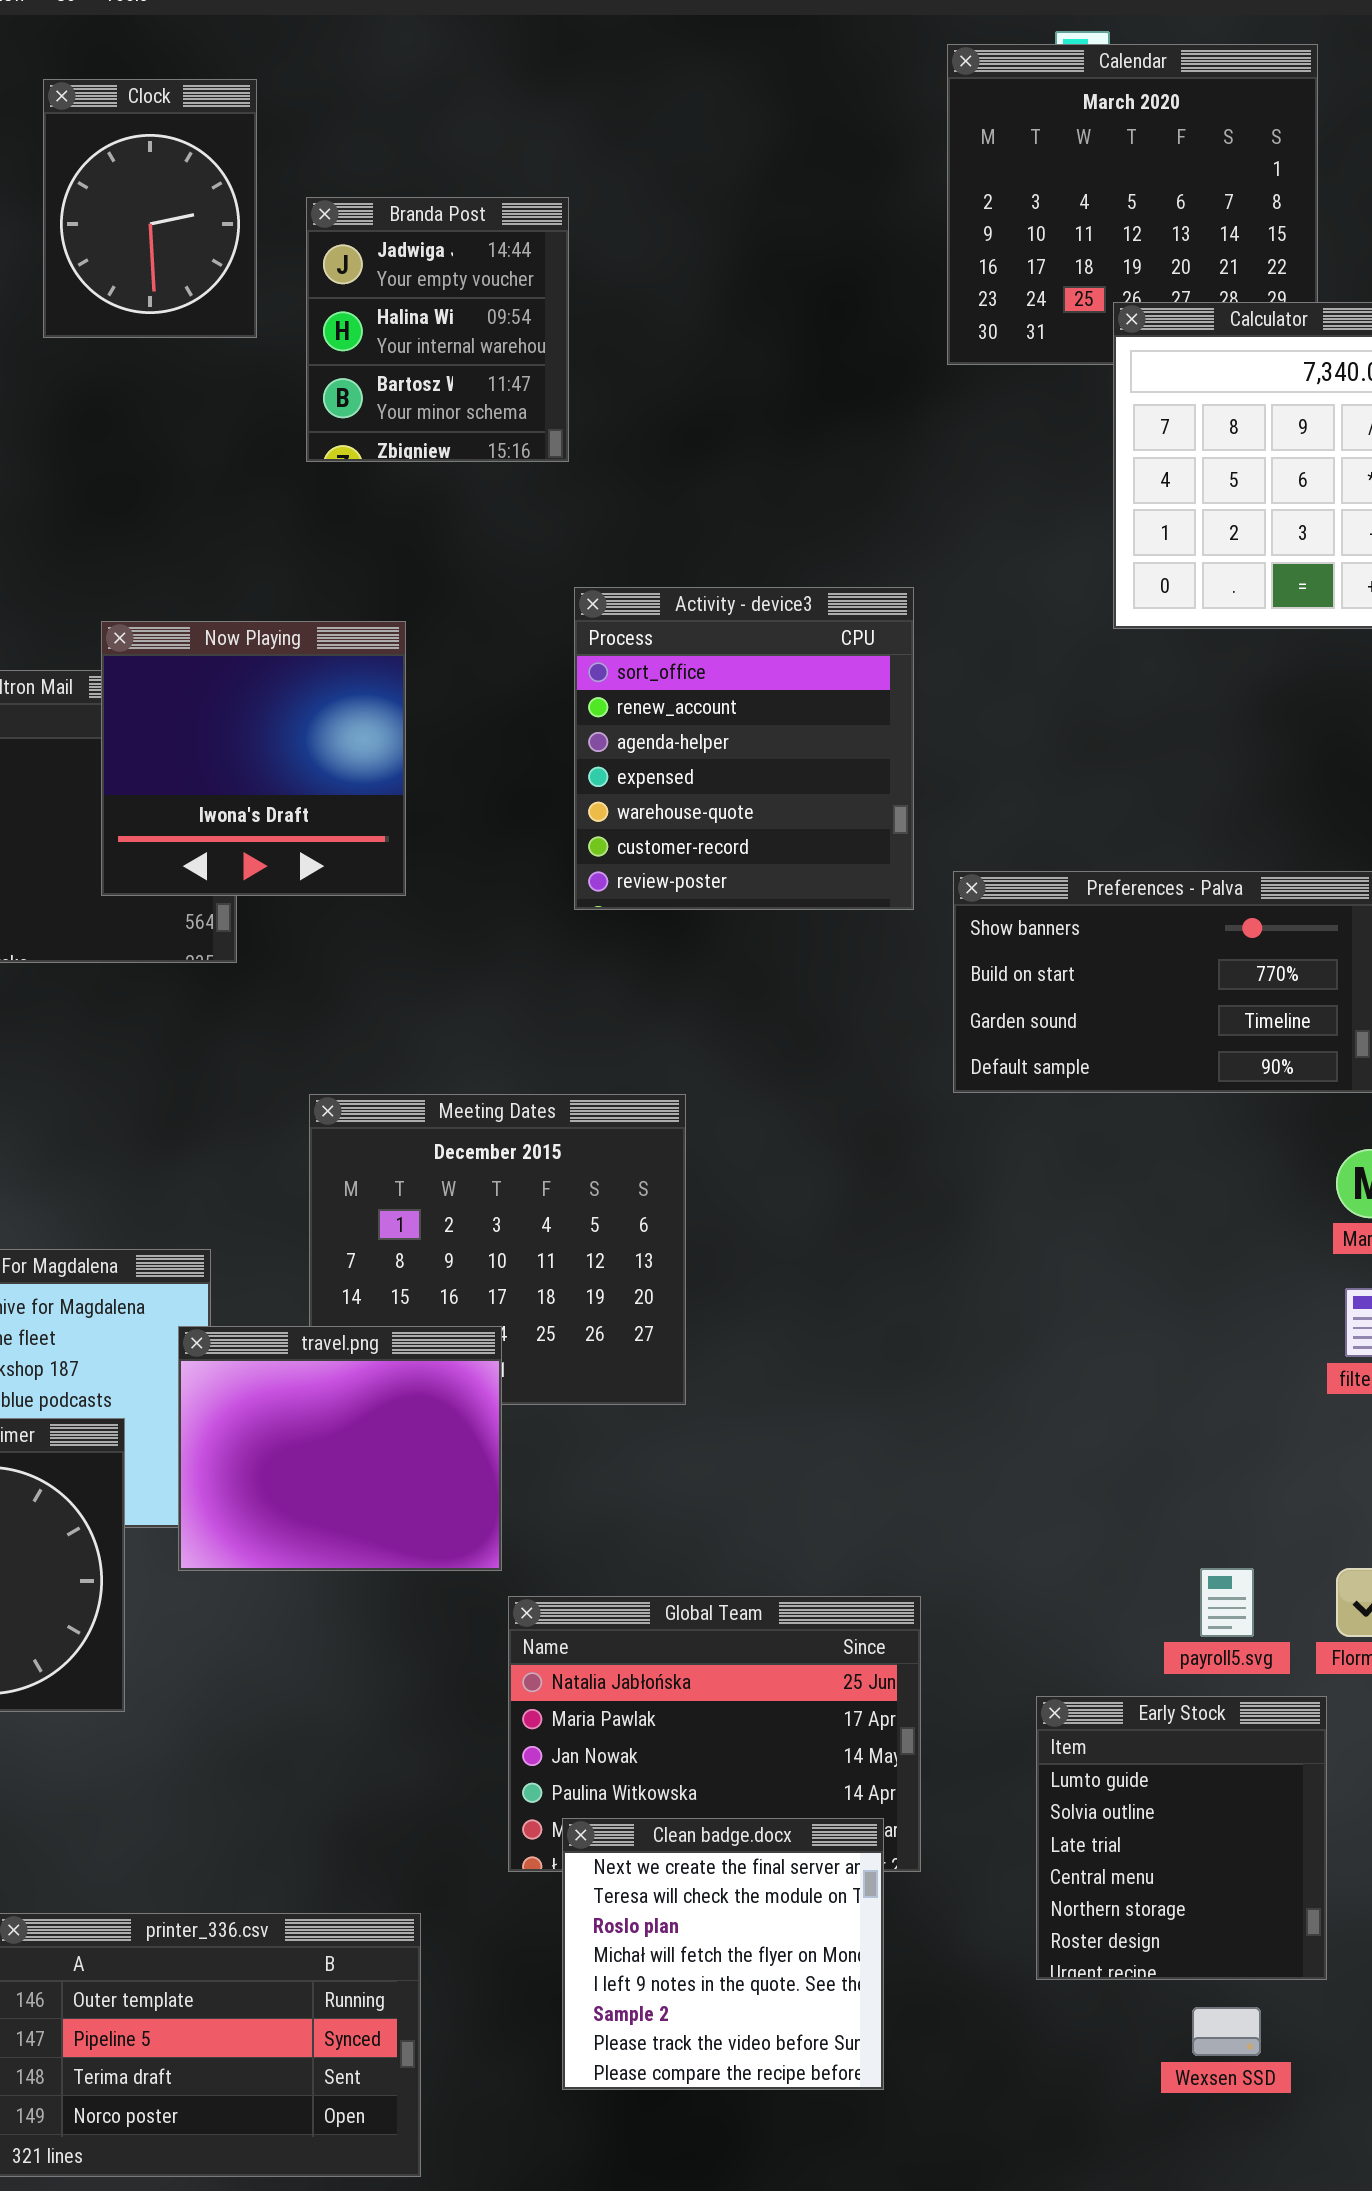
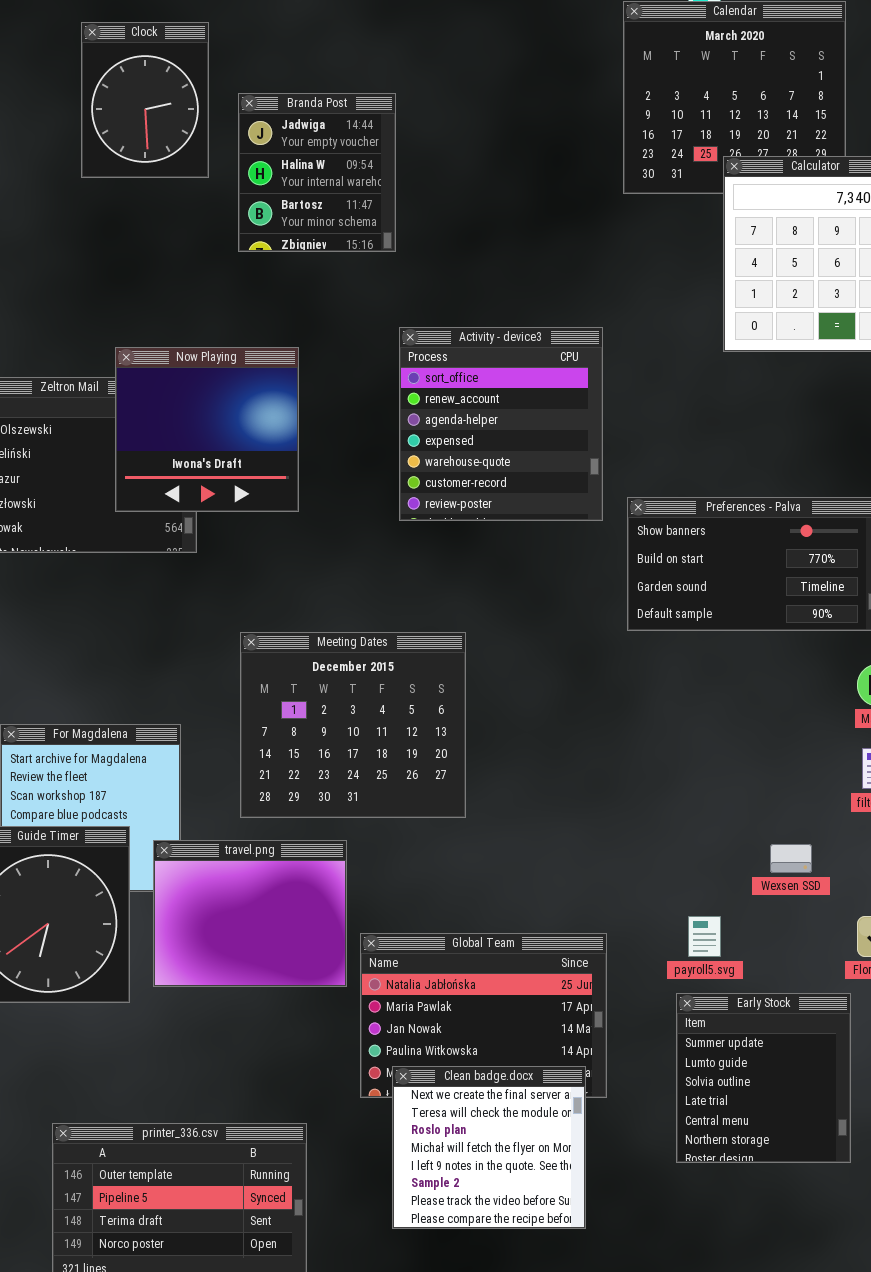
travel.png: [178,1326,502,1571] -> [153,840,347,987], moved
payroll5.svg: [1200,1568,1254,1637] -> [688,916,721,957], moved
Early Stock: [1036,1696,1327,1980] -> [676,993,851,1163], scrolled up 1 row
Wexsen SSD: [1192,2007,1261,2056] -> [770,844,812,873], moved

